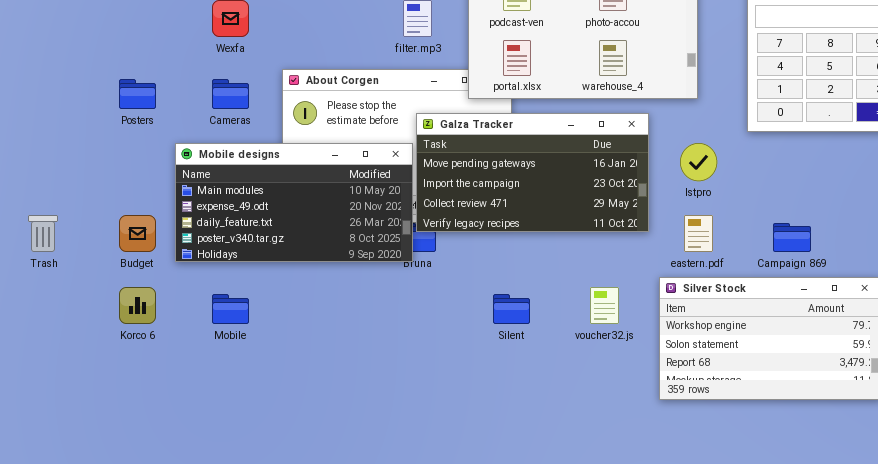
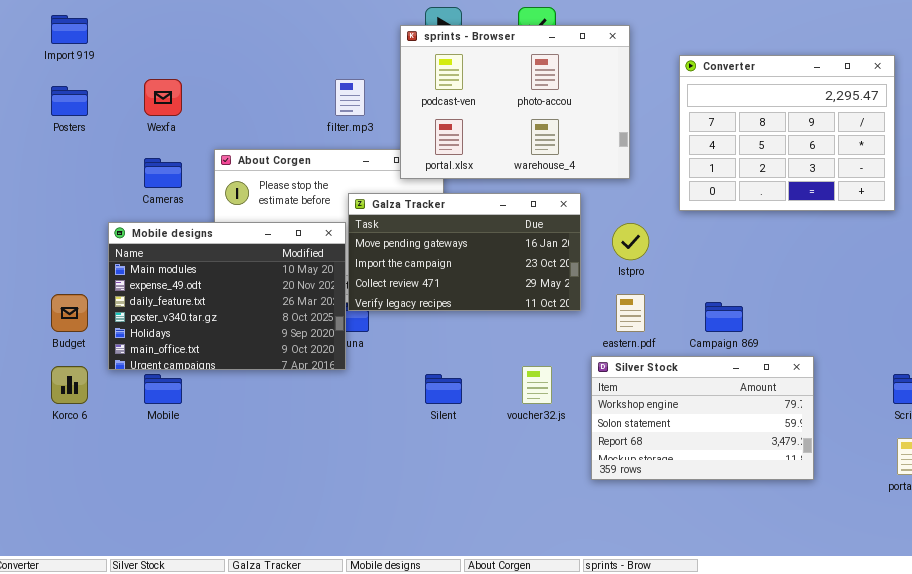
Posters: [119,79,156,109] -> [51,86,88,116], moved
Mobile designs: [175,143,413,262] -> [108,222,346,370], resized

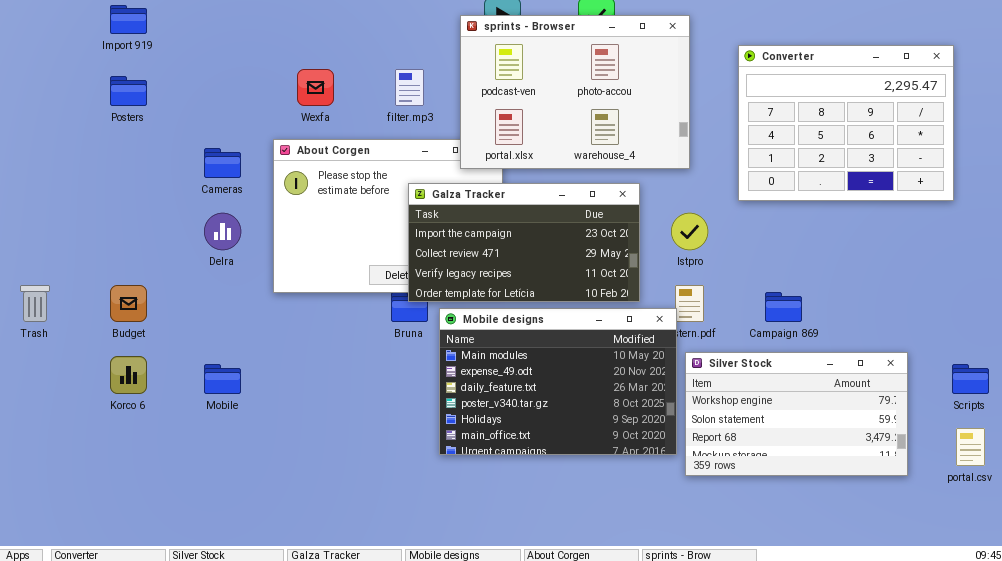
Wexfa: [144,79,182,116] -> [297,69,334,106], moved
Galza Tracker: [348,193,581,311] -> [408,183,640,302], scrolled down 1 row
Mobile designs: [108,222,346,370] -> [439,308,677,455], moved
Silver Stock: [591,356,814,480] -> [685,352,908,476], moved

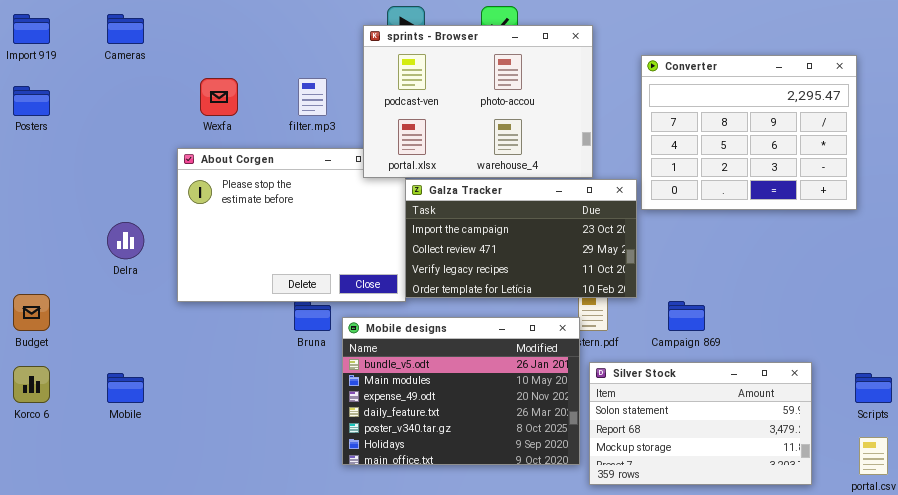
Cameras: [204,148,241,178] -> [107,14,144,44], moved
Galza Tracker: [408,183,640,302] -> [405,179,637,298], moved
Mobile designs: [439,308,677,455] -> [342,317,580,465], scrolled up 1 row
Silver Stock: [685,352,908,476] -> [589,362,812,485], scrolled down 1 row

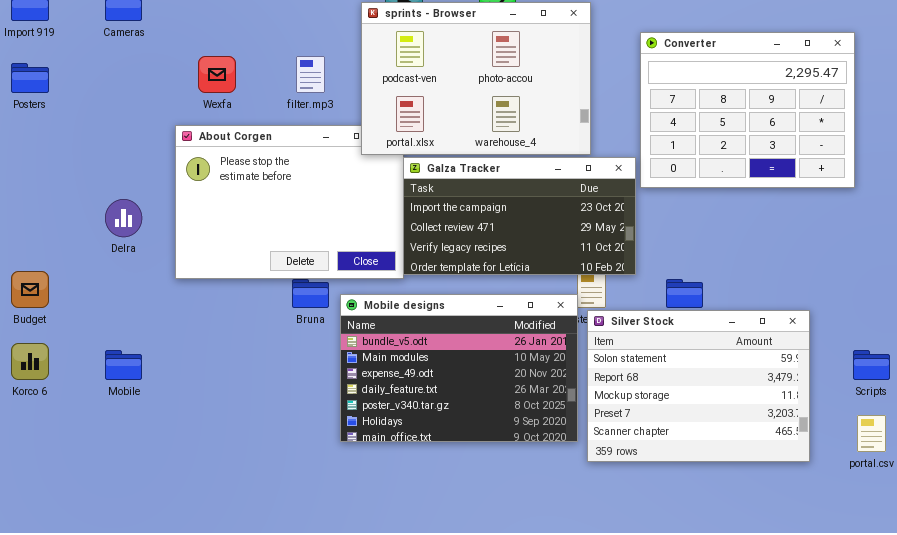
Silver Stock: [589,362,812,485] -> [587,310,810,462], resized

